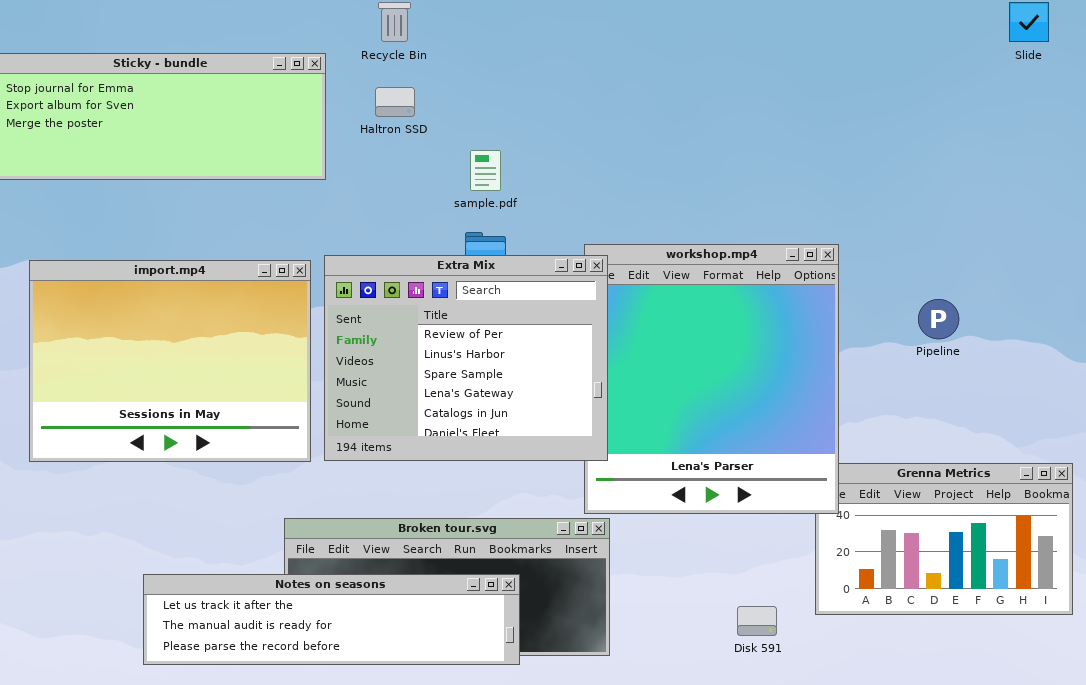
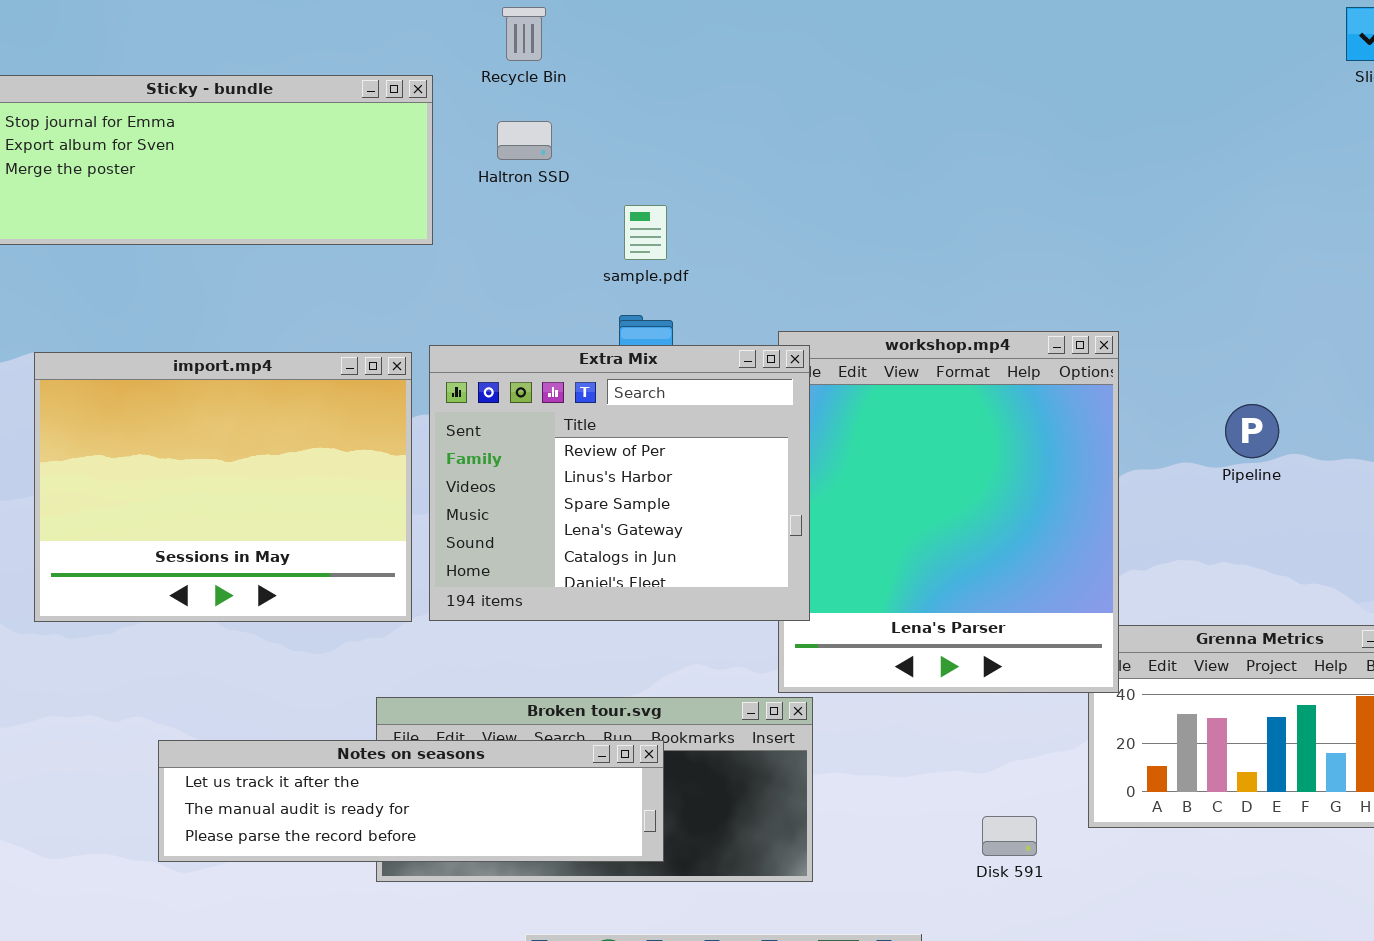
Notes on seasons: [143,574,520,665] -> [158,740,664,862], moved

